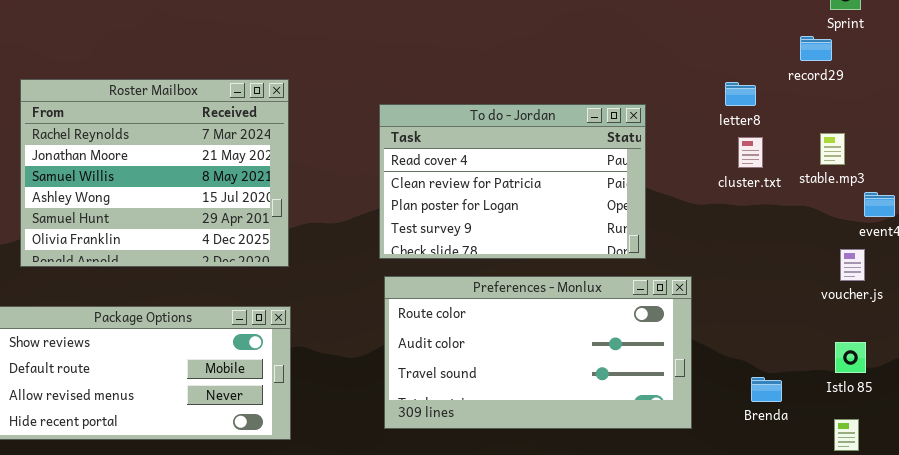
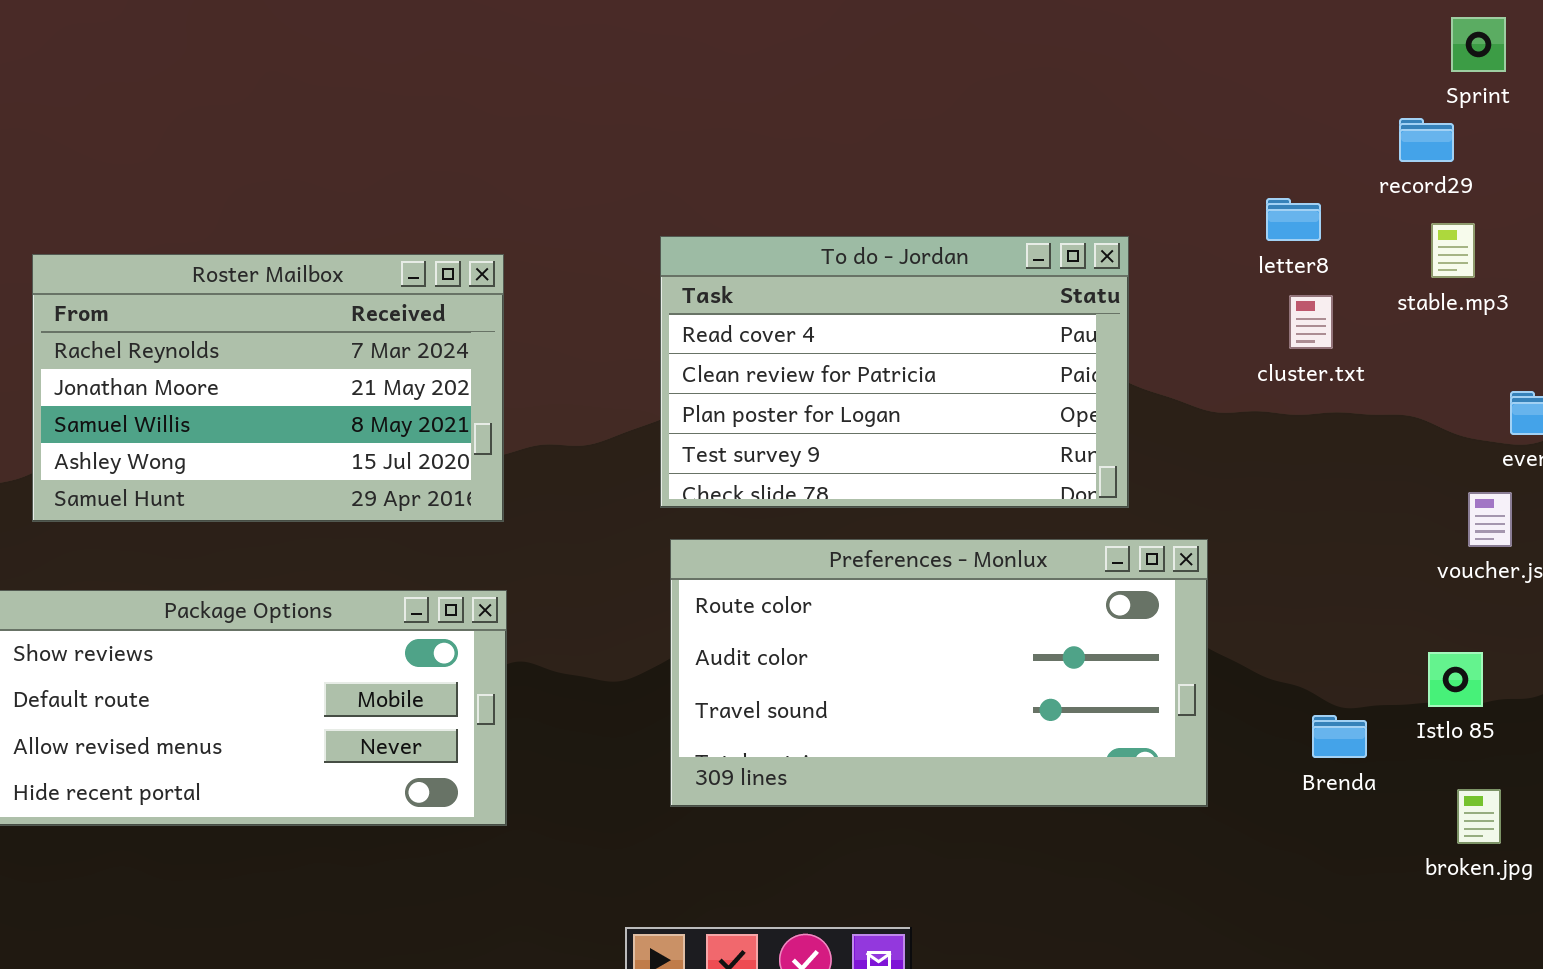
Roster Mailbox: [20,79,289,267] -> [32,254,504,522], resized
stable.mp3: [820,133,845,165] -> [1431,223,1475,278], moved
Istlo 85: [835,342,866,373] -> [1428,652,1483,707], moved

